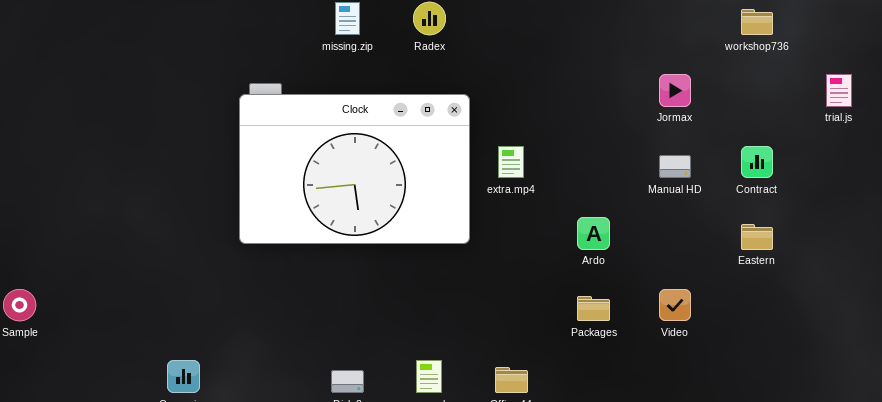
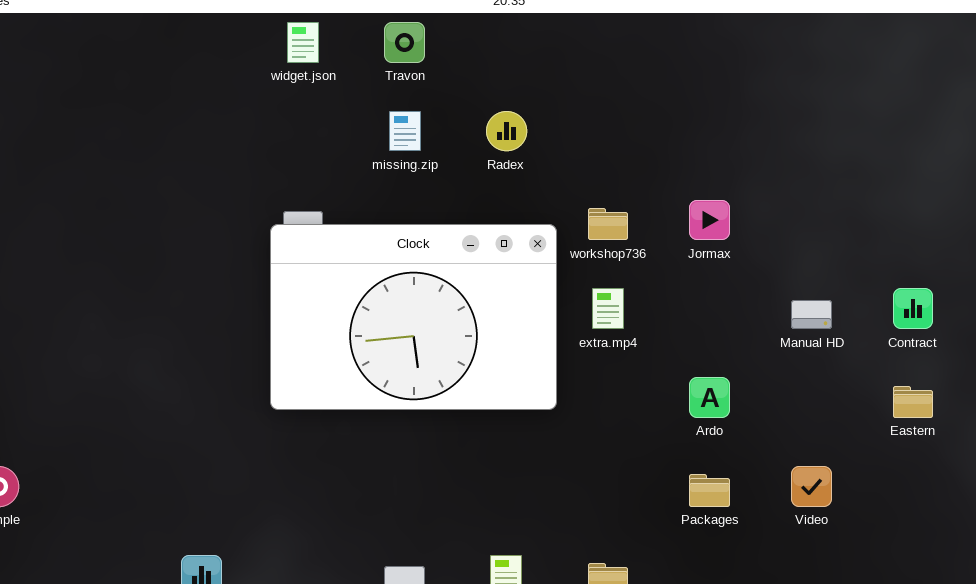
workshop736: [741,9,773,35] -> [588,208,628,240], moved
Jormax: [659,74,691,107] -> [689,200,730,240], moved

